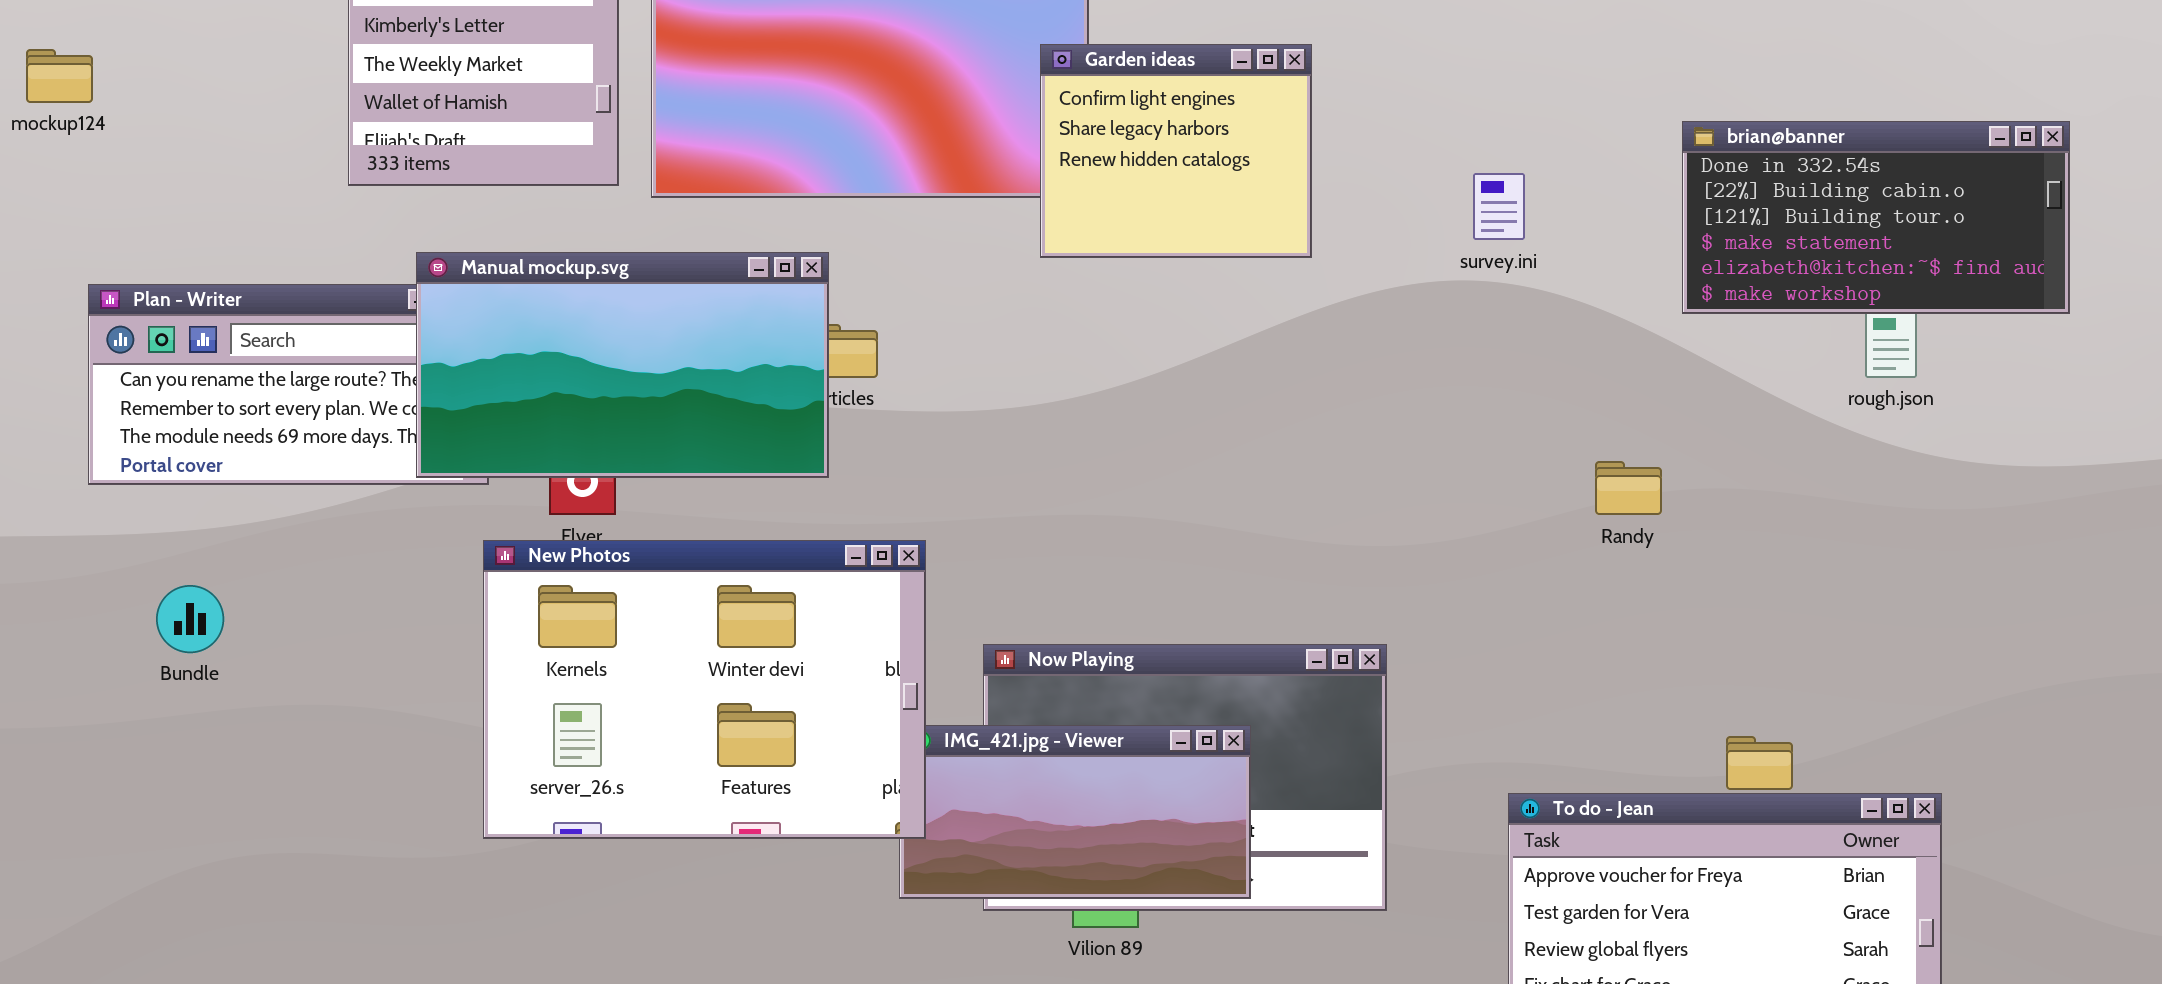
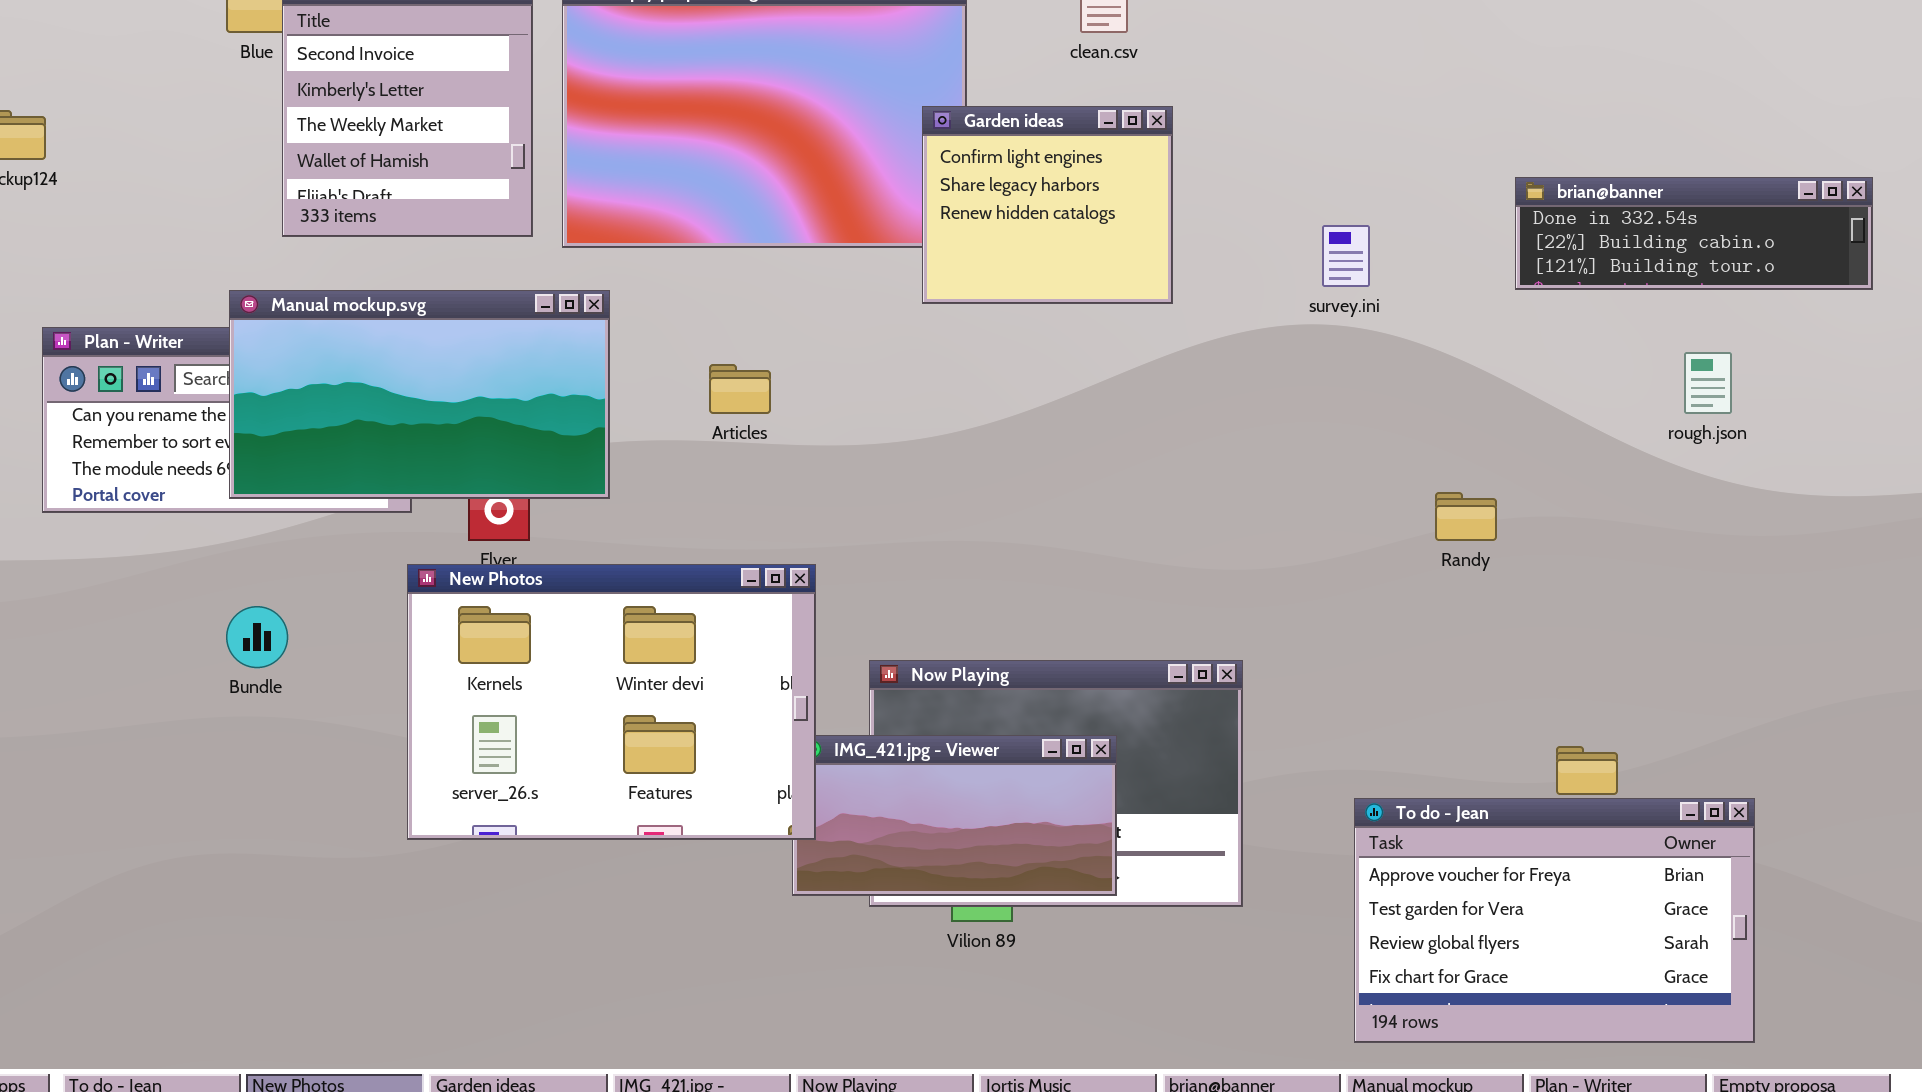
brian@banner: [1682,121,2070,314] -> [1515,177,1873,290], resized
Manual mockup.svg: [416,252,829,478] -> [229,290,610,499], moved
Bundle: [156,585,224,653] -> [226,606,288,668], moved

